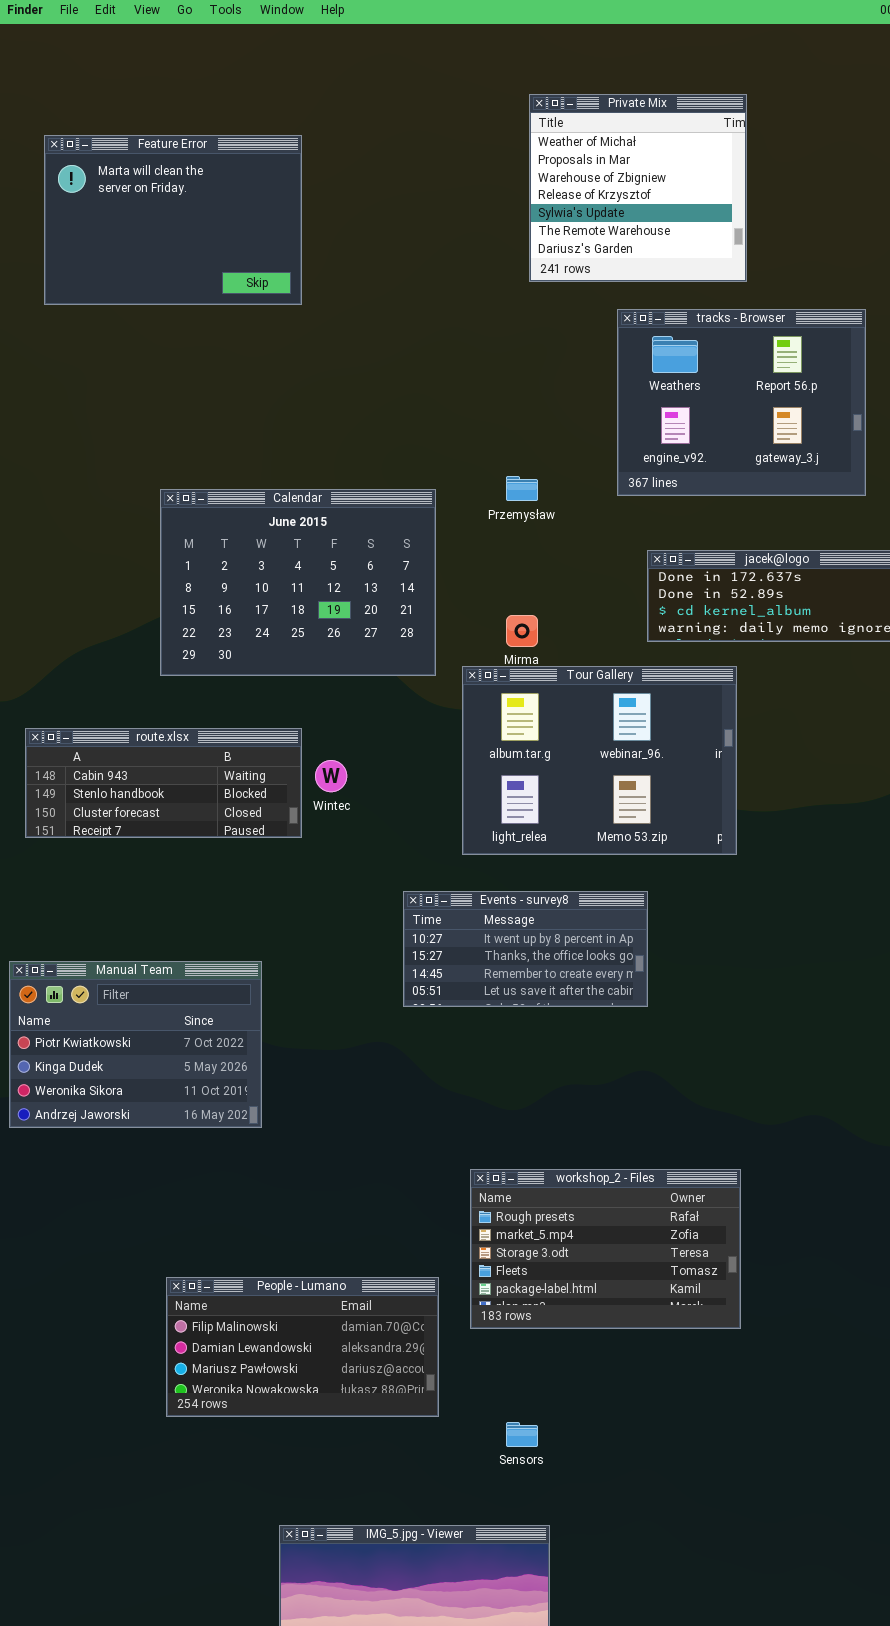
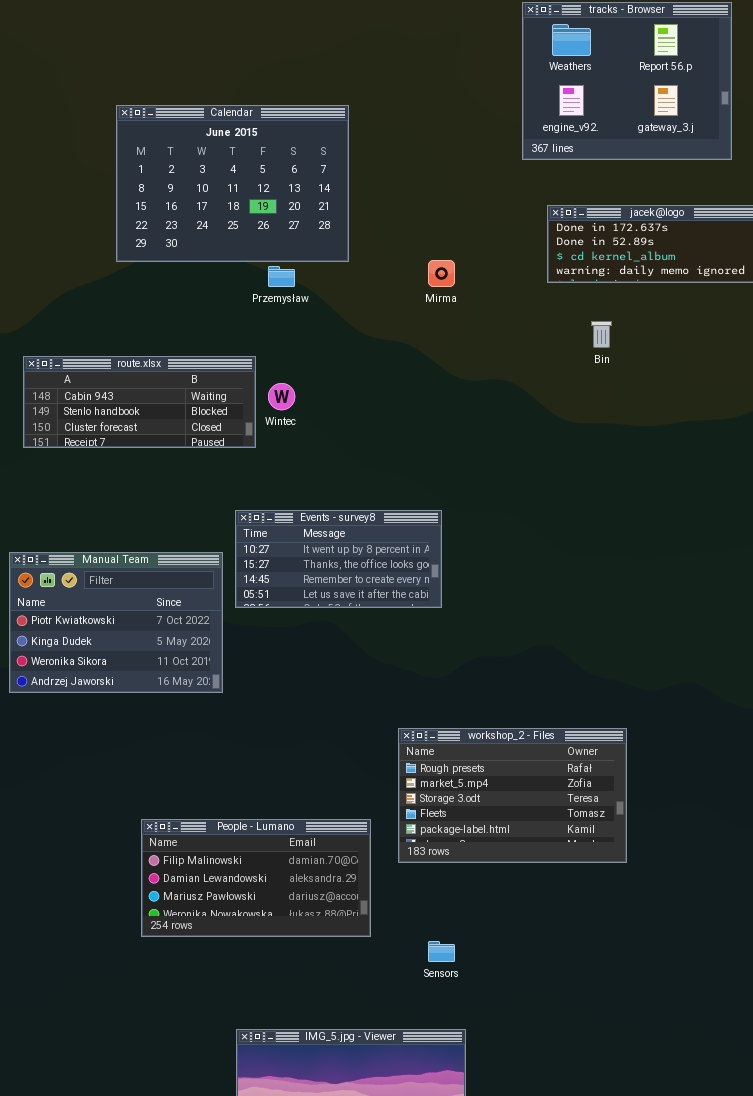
Przemysław: [506,476,538,501] -> [268,266,295,287], moved
Calendar: [160,489,436,676] -> [116,105,349,262], moved
Tour Gallery: [462,666,737,855] -> none, closed
Events - survey8: [403,891,648,1007] -> [235,510,442,608], moved

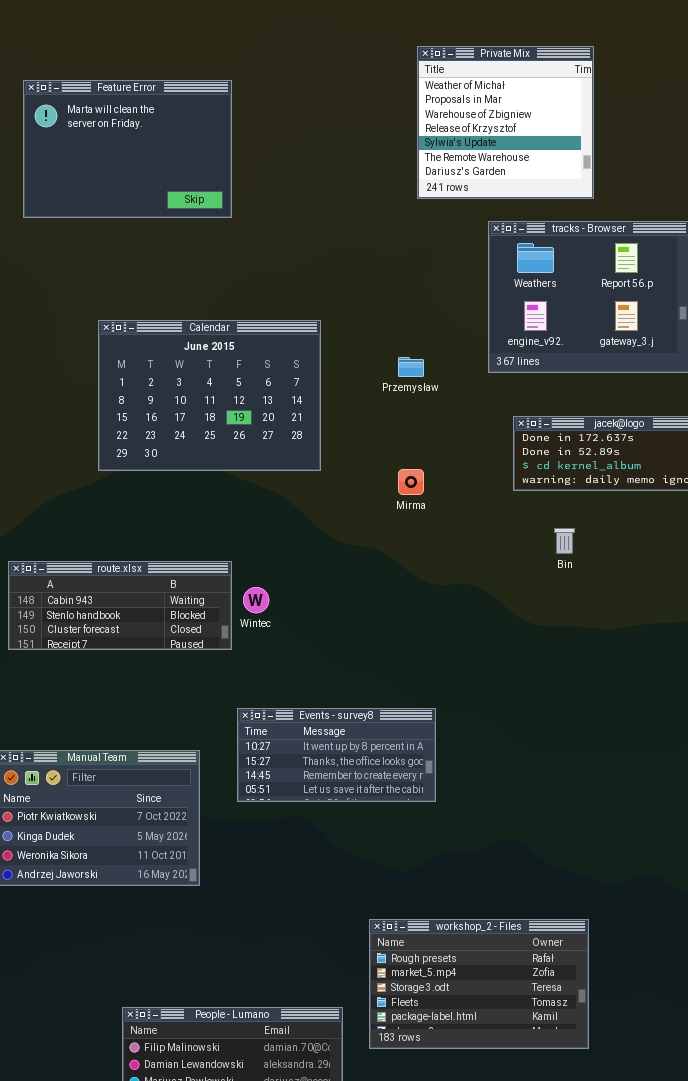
Przemysław: [268,266,295,287] -> [398,357,424,377], moved
Events - survey8: [235,510,442,608] -> [237,708,436,802], moved

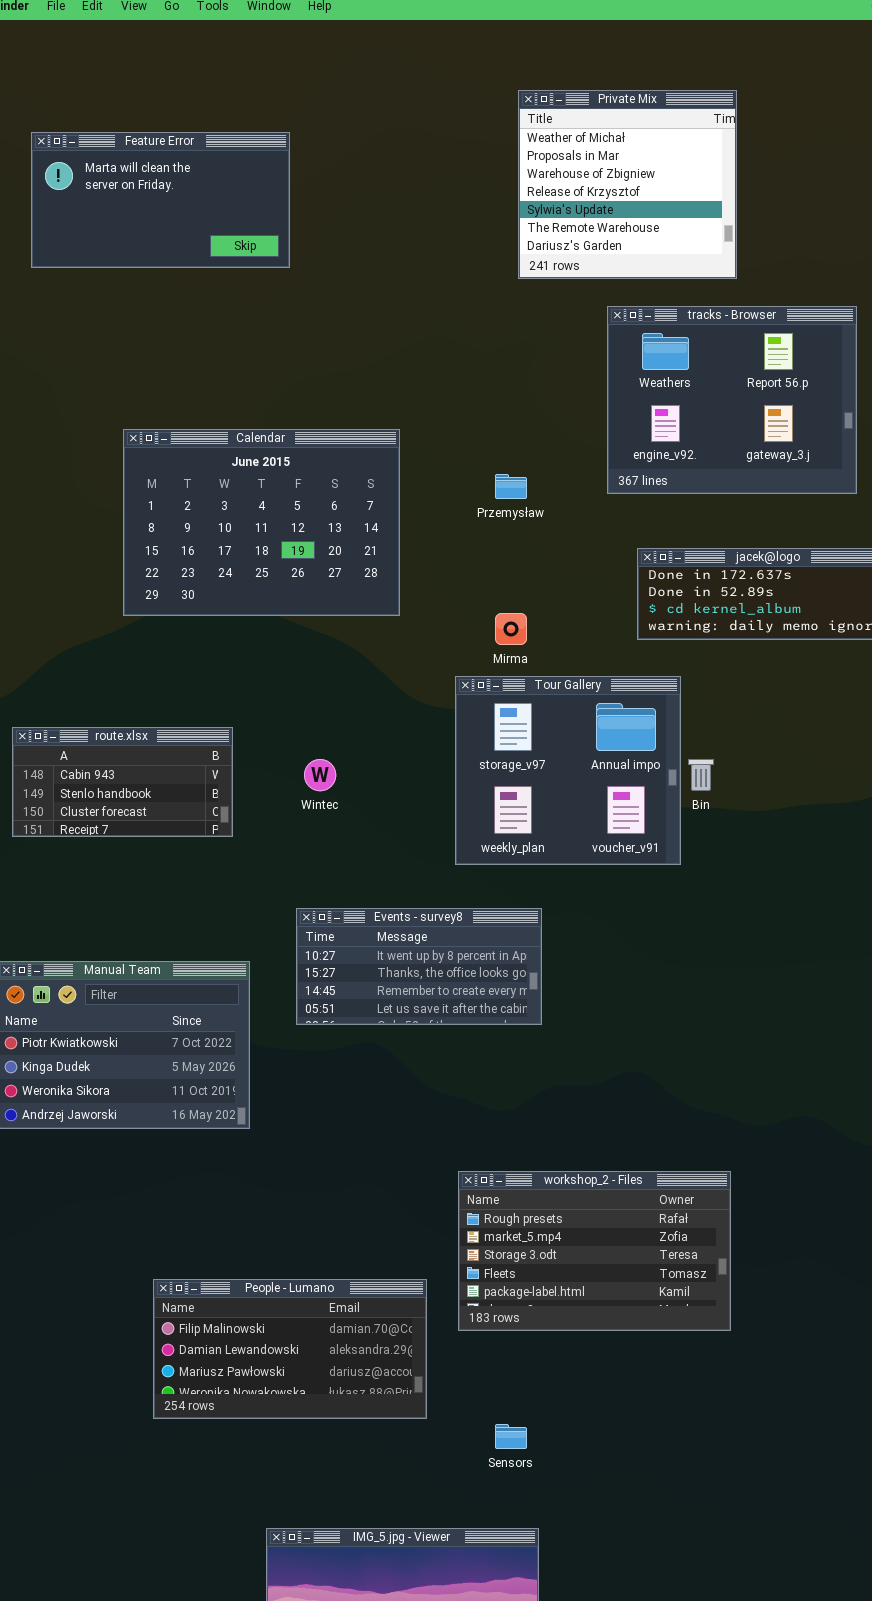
Feature Error: [23,80,232,218] -> [31,132,290,268], resized
Tour Gallery: none -> [455,676,681,865], opened
Bin: [554,528,575,554] -> [688,759,714,791], moved
route.xlsx: [8,561,232,650] -> [12,727,233,837], resized

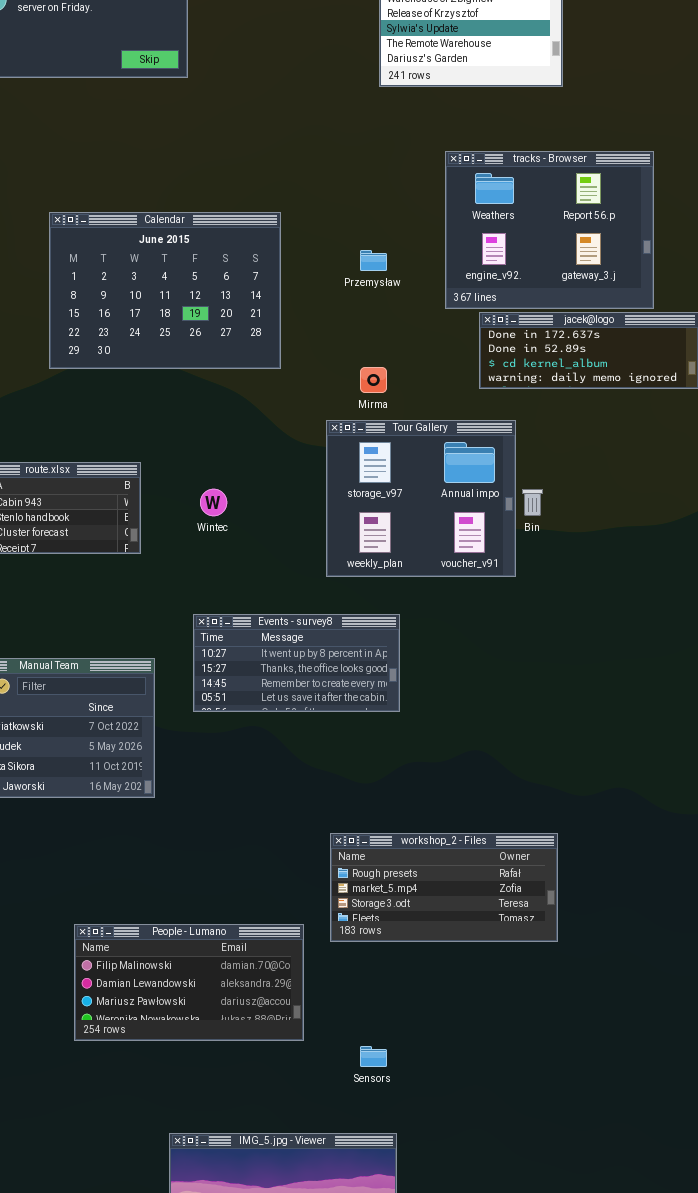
tracks - Browser: [607,306,857,494] -> [445,151,654,309], moved
workshop_2 - Files: [458,1171,731,1331] -> [330,833,558,942], resized

